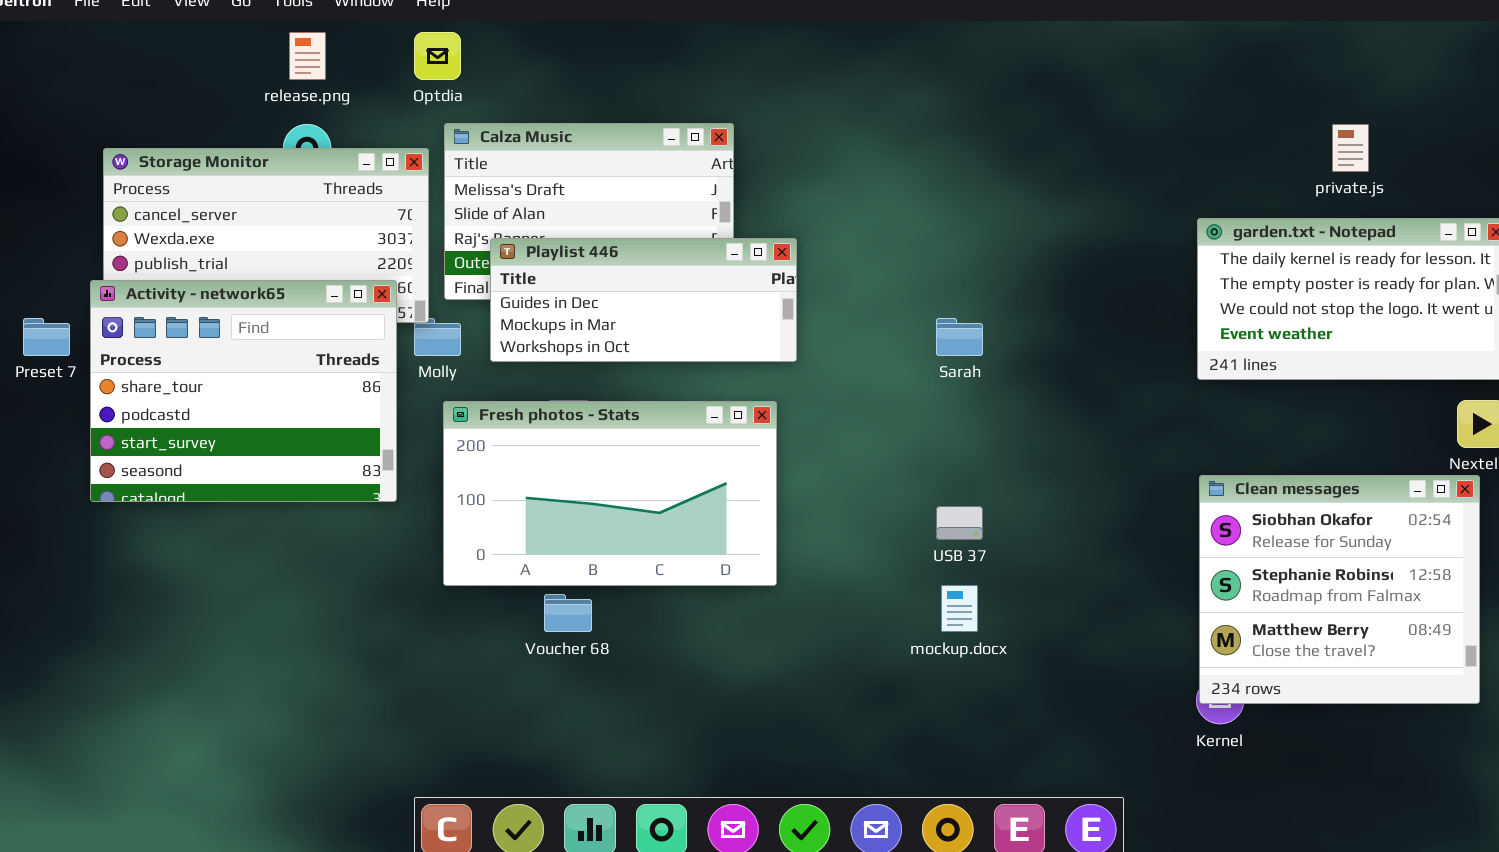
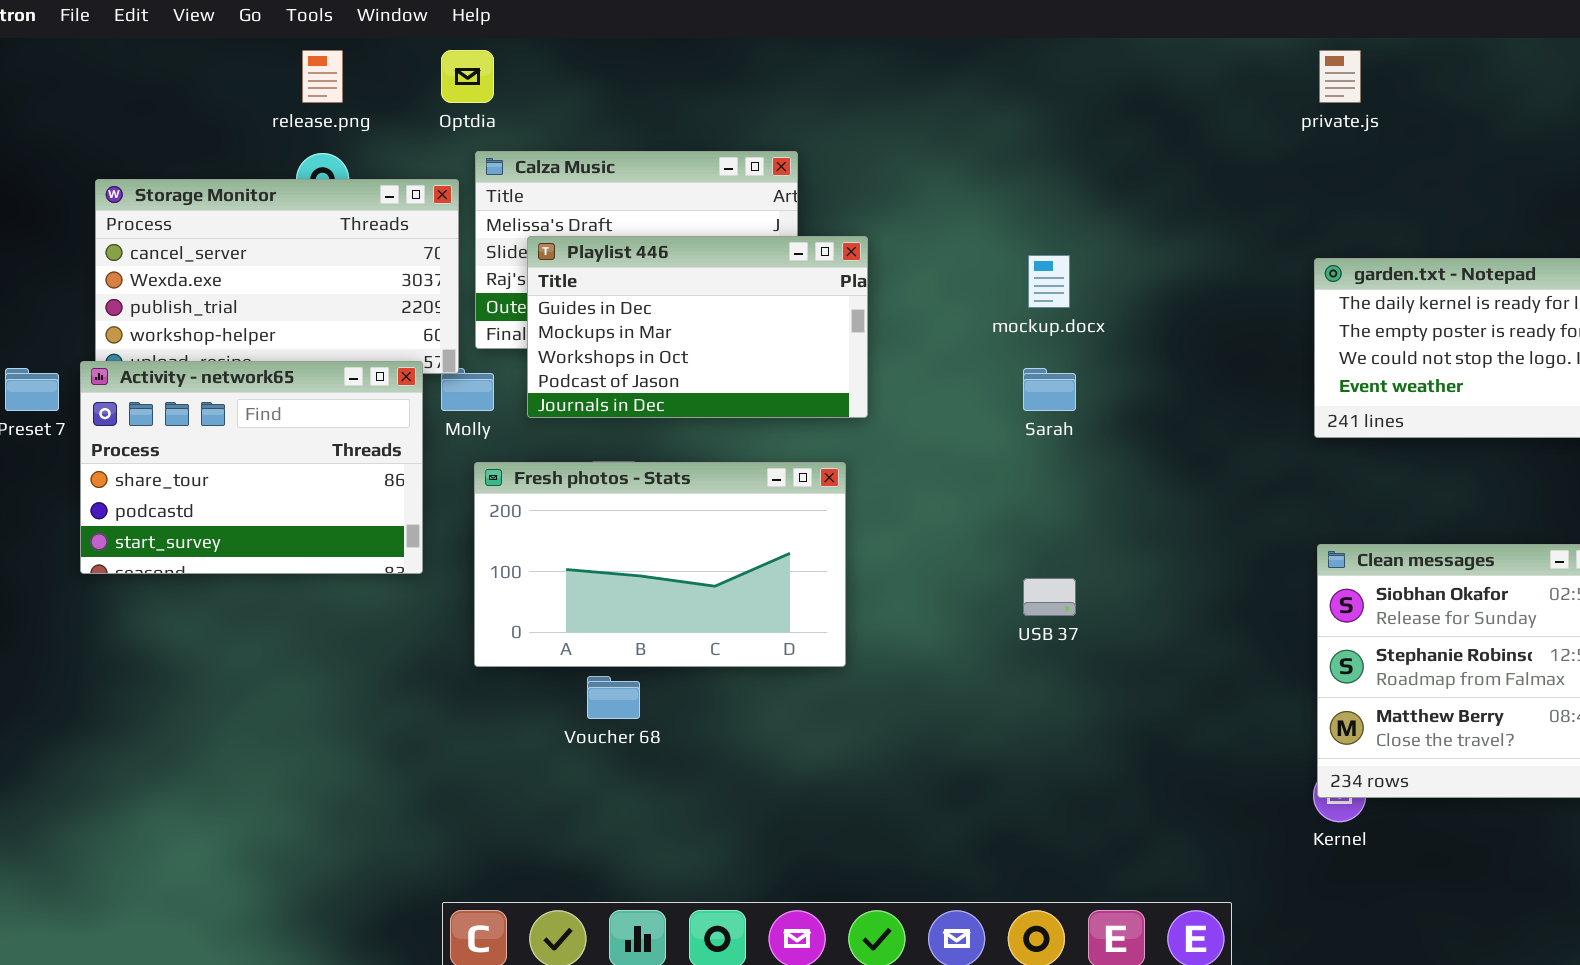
private.js: [1332,124,1369,172] -> [1319,50,1361,103], moved
Playlist 446: [490,238,797,362] -> [527,236,868,418], resized
Activity - network65: [90,280,397,502] -> [80,361,423,574], resized
mockup.docx: [941,585,978,632] -> [1028,255,1070,308], moved

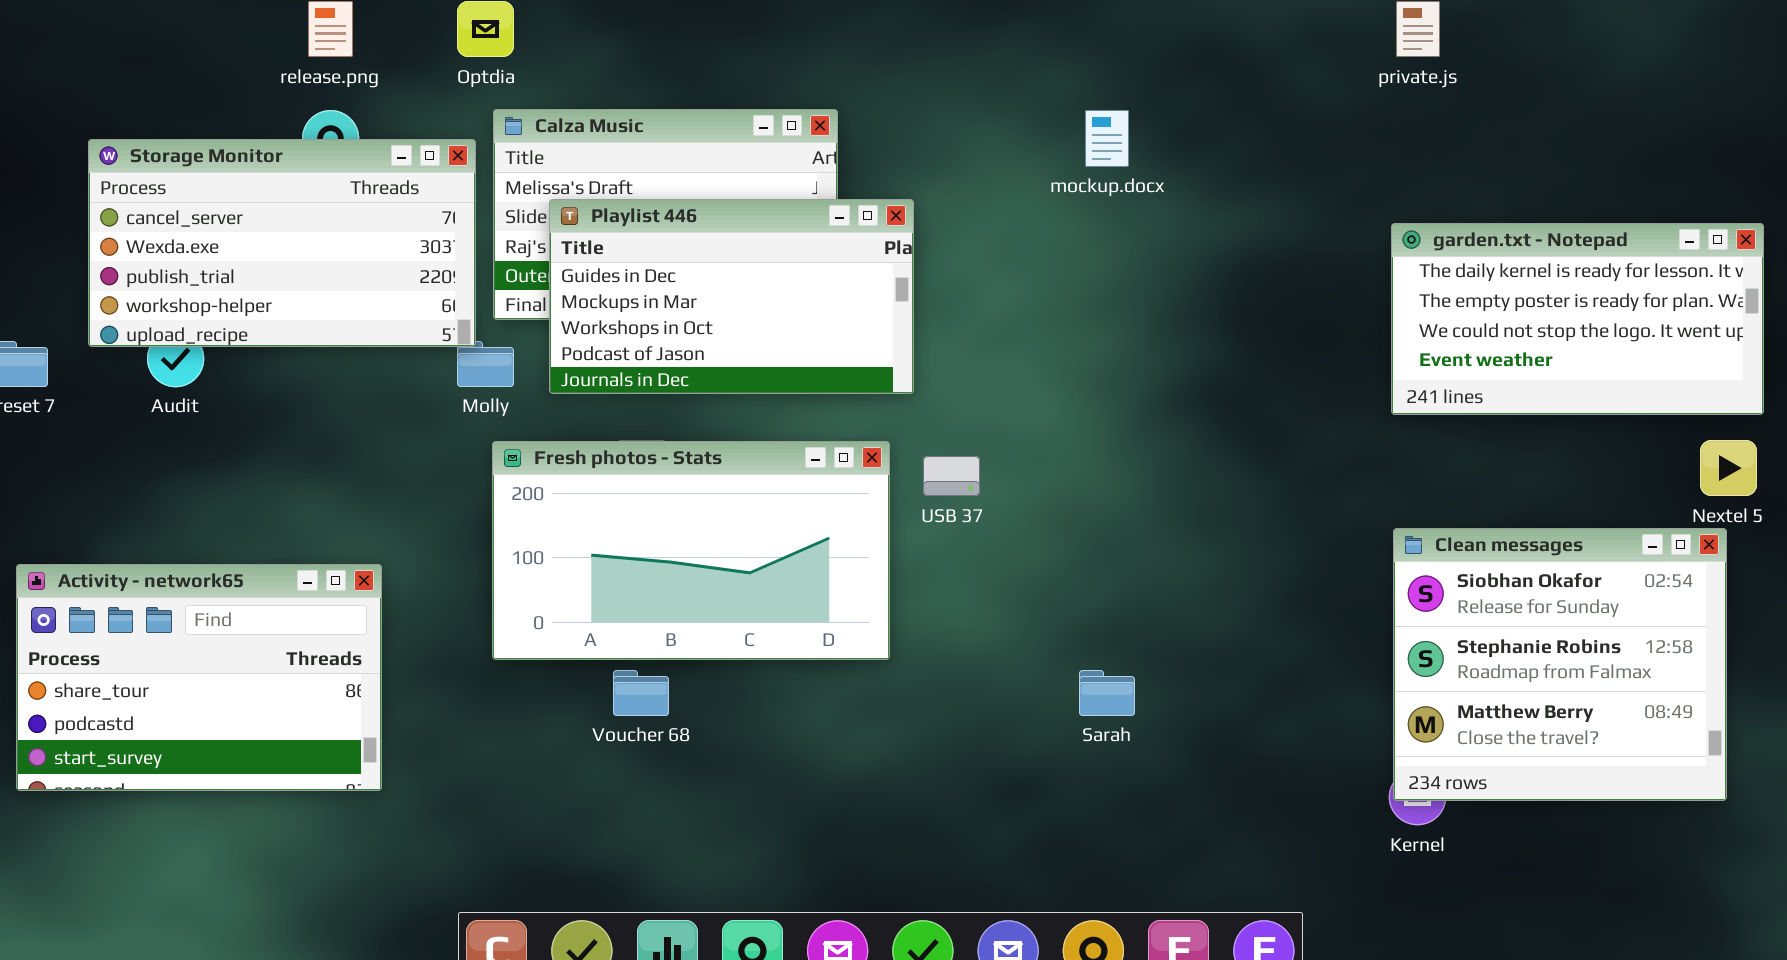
mockup.docx: [1028,255,1070,308] -> [1085,110,1129,167], moved
Activity - network65: [80,361,423,574] -> [16,564,382,791], moved
Sarah: [1023,368,1076,411] -> [1079,670,1135,716], moved
USB 37: [1023,578,1076,616] -> [923,456,980,496], moved

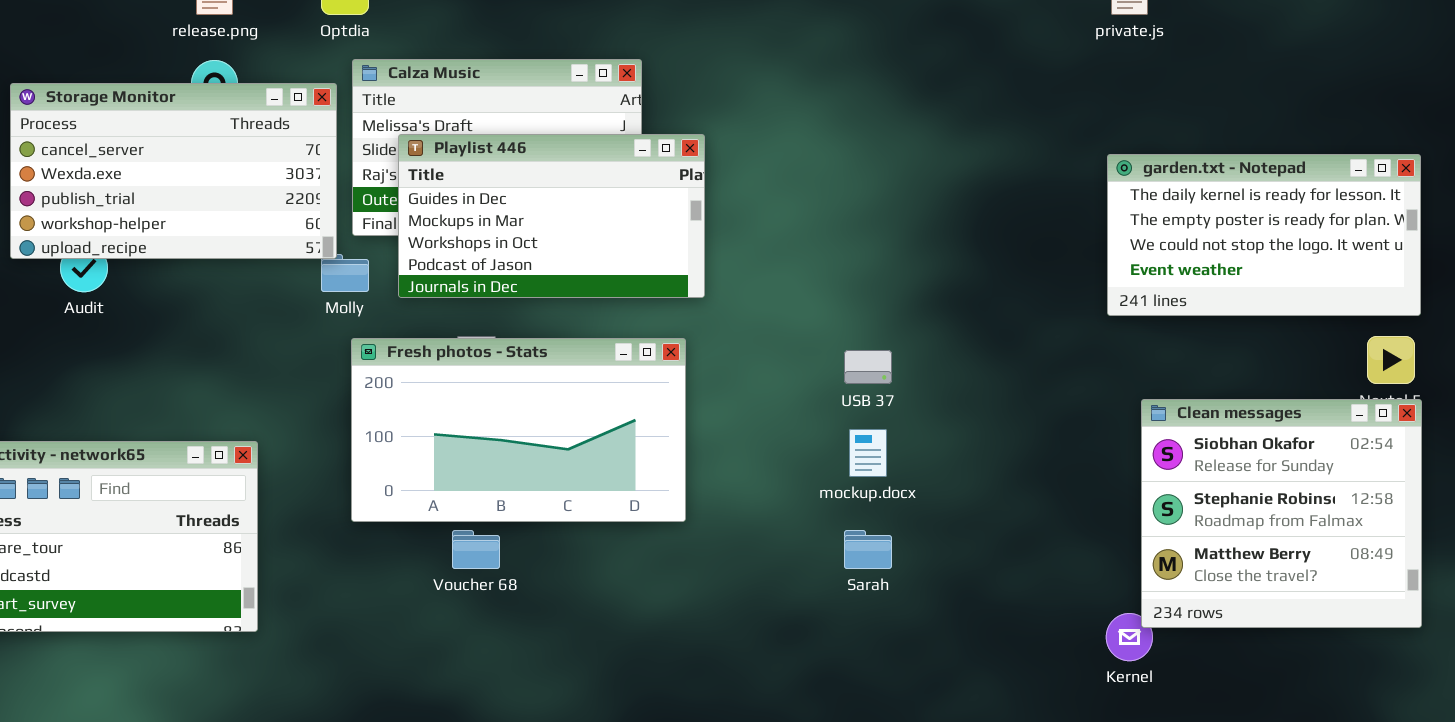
mockup.docx: [1085,110,1129,167] -> [849,429,887,477], moved
USB 37: [923,456,980,496] -> [844,350,892,384], moved
Clean messages: [1393,528,1727,801] -> [1141,399,1422,628], moved

